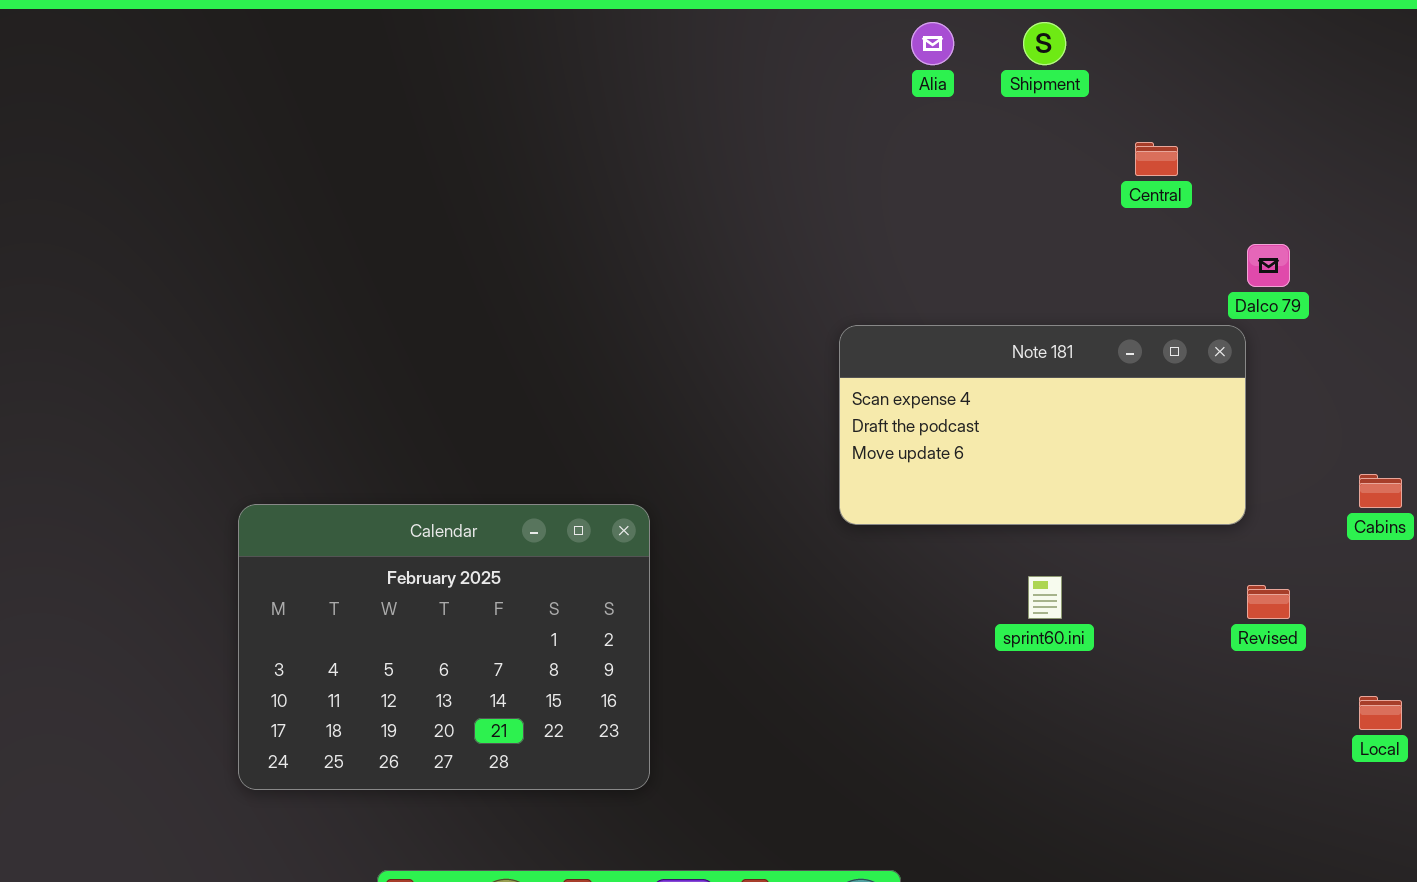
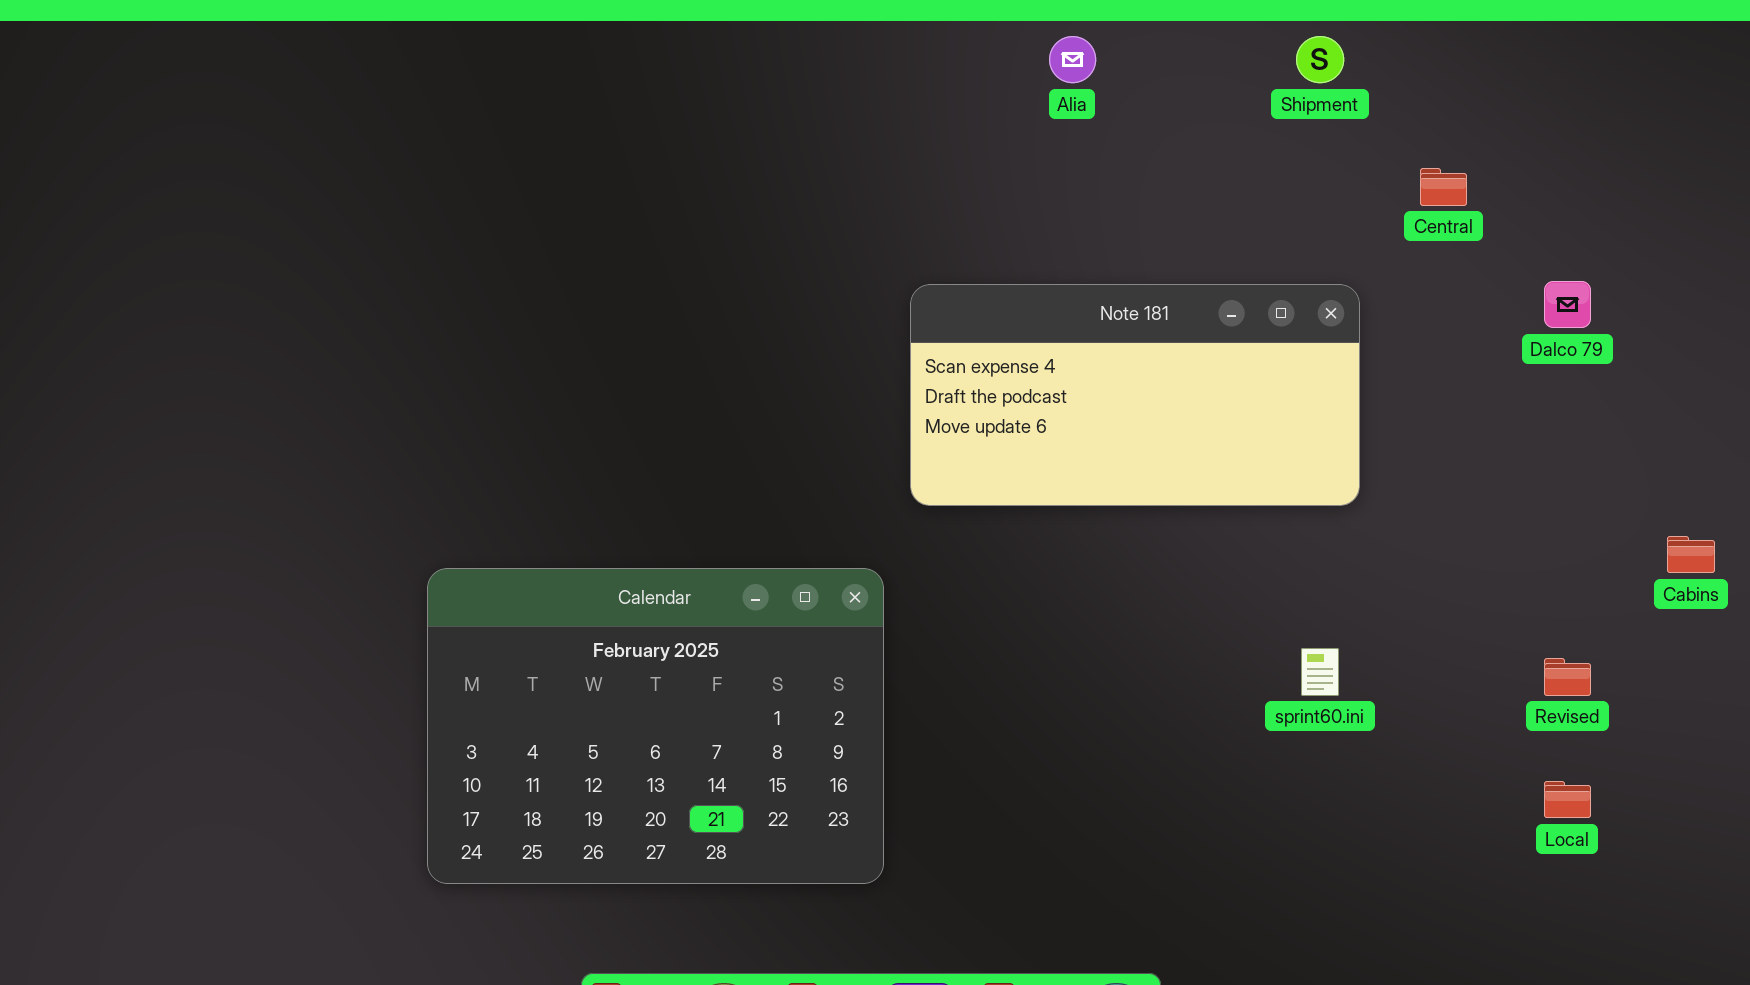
Alia: [911,22,954,65] -> [1049,36,1096,83], moved
Note 181: [839,325,1246,525] -> [910,284,1360,506], moved
Local: [1359,696,1402,730] -> [1544,781,1591,818], moved

